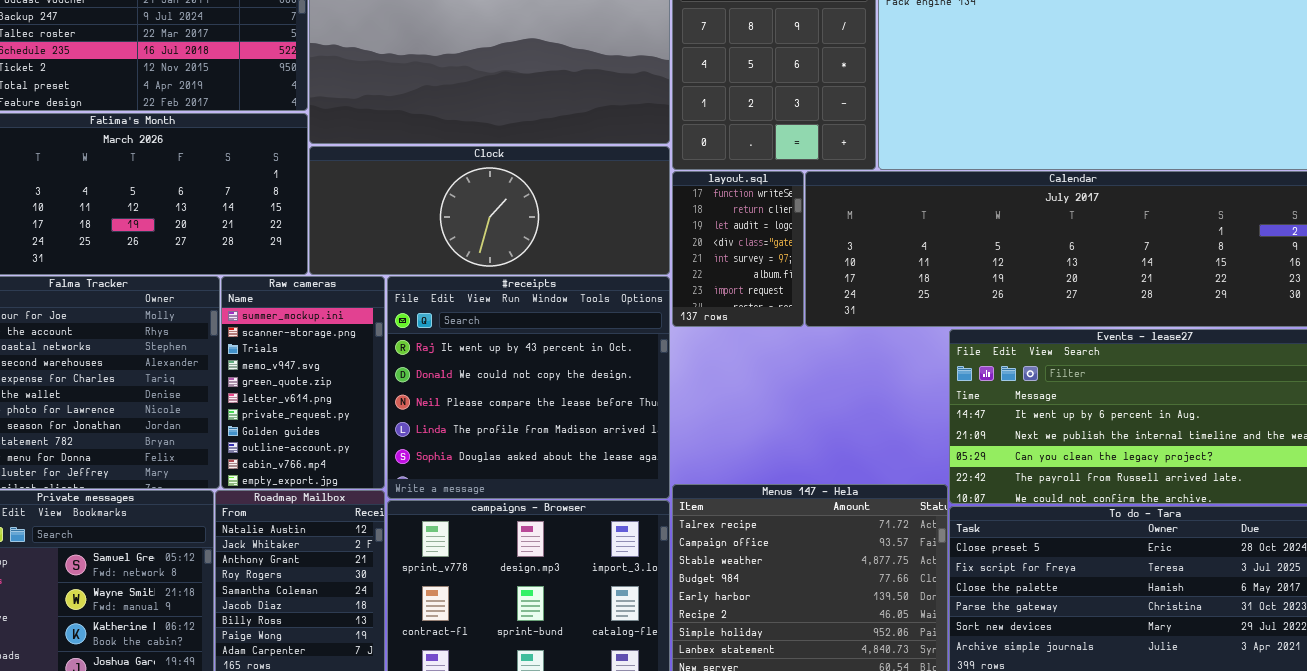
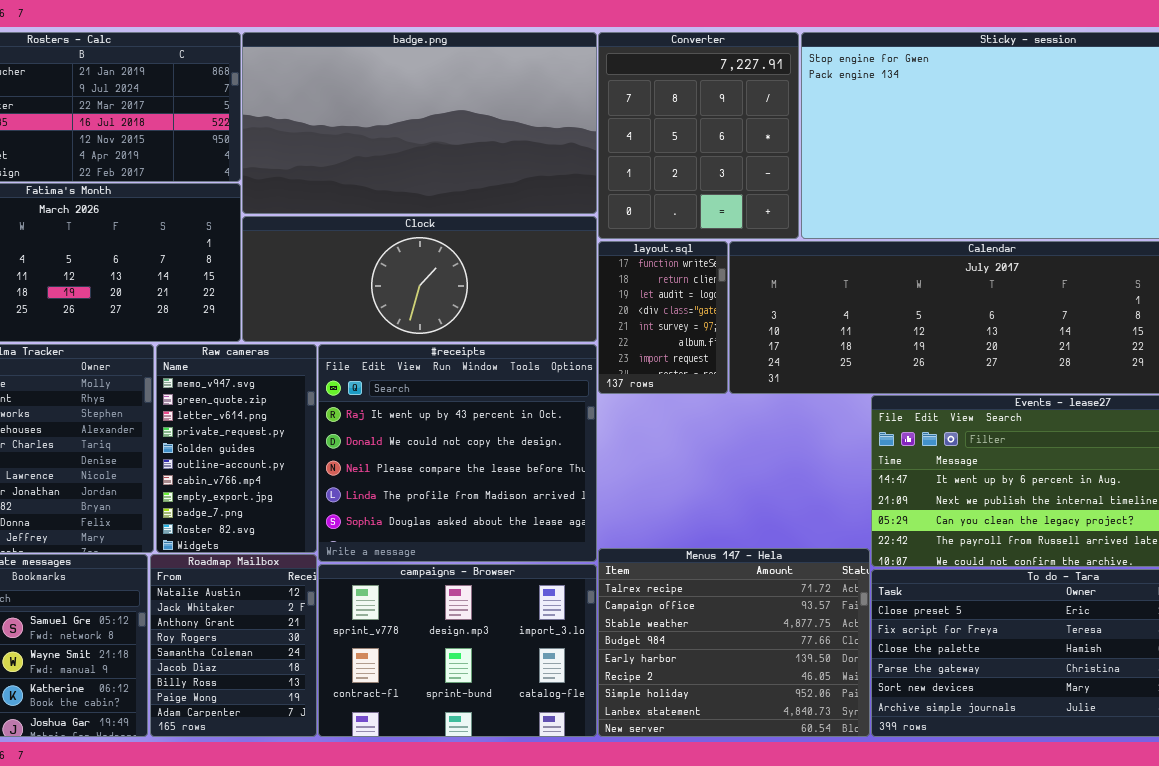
Raw cameras: [221,276,385,489] -> [156,344,317,553], scrolled down 3 rows

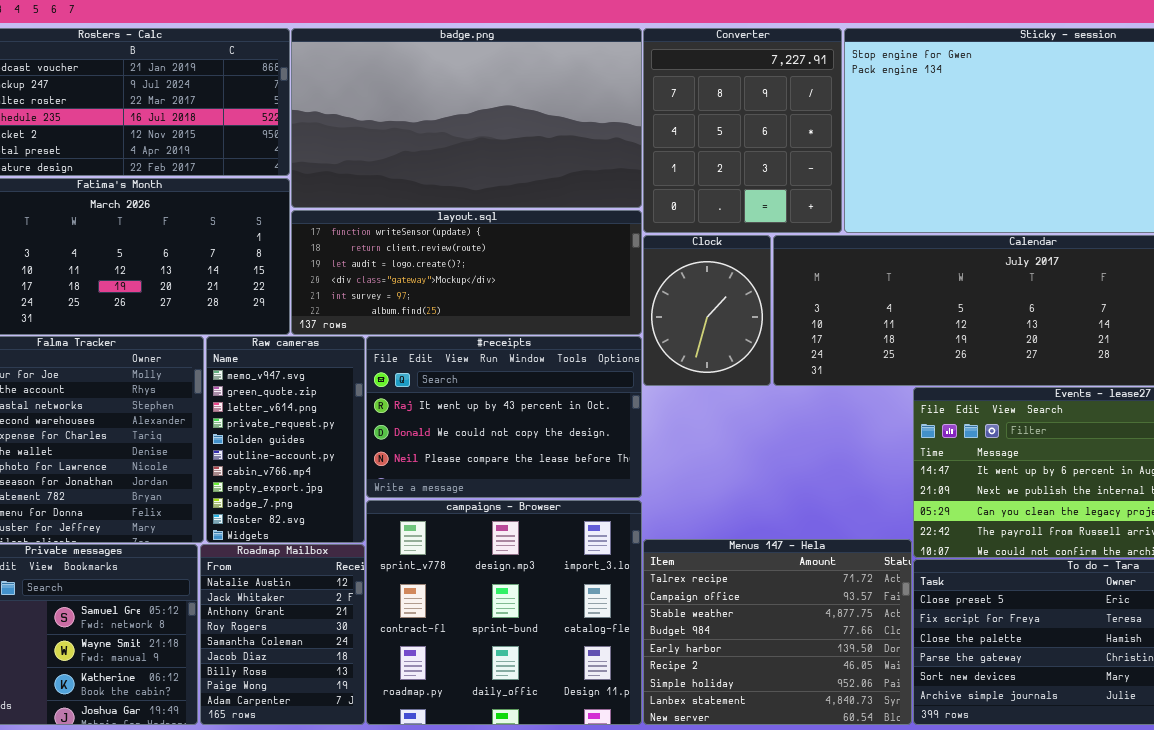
Clock: [242,216,597,342] -> [643,235,771,386], moved, resized
layout.sql: [598,241,728,394] -> [291,210,642,335], moved, resized
#receipts: [318,344,597,562] -> [366,336,642,498], resized
campaigns - Browser: [318,564,597,737] -> [366,500,642,725], resized

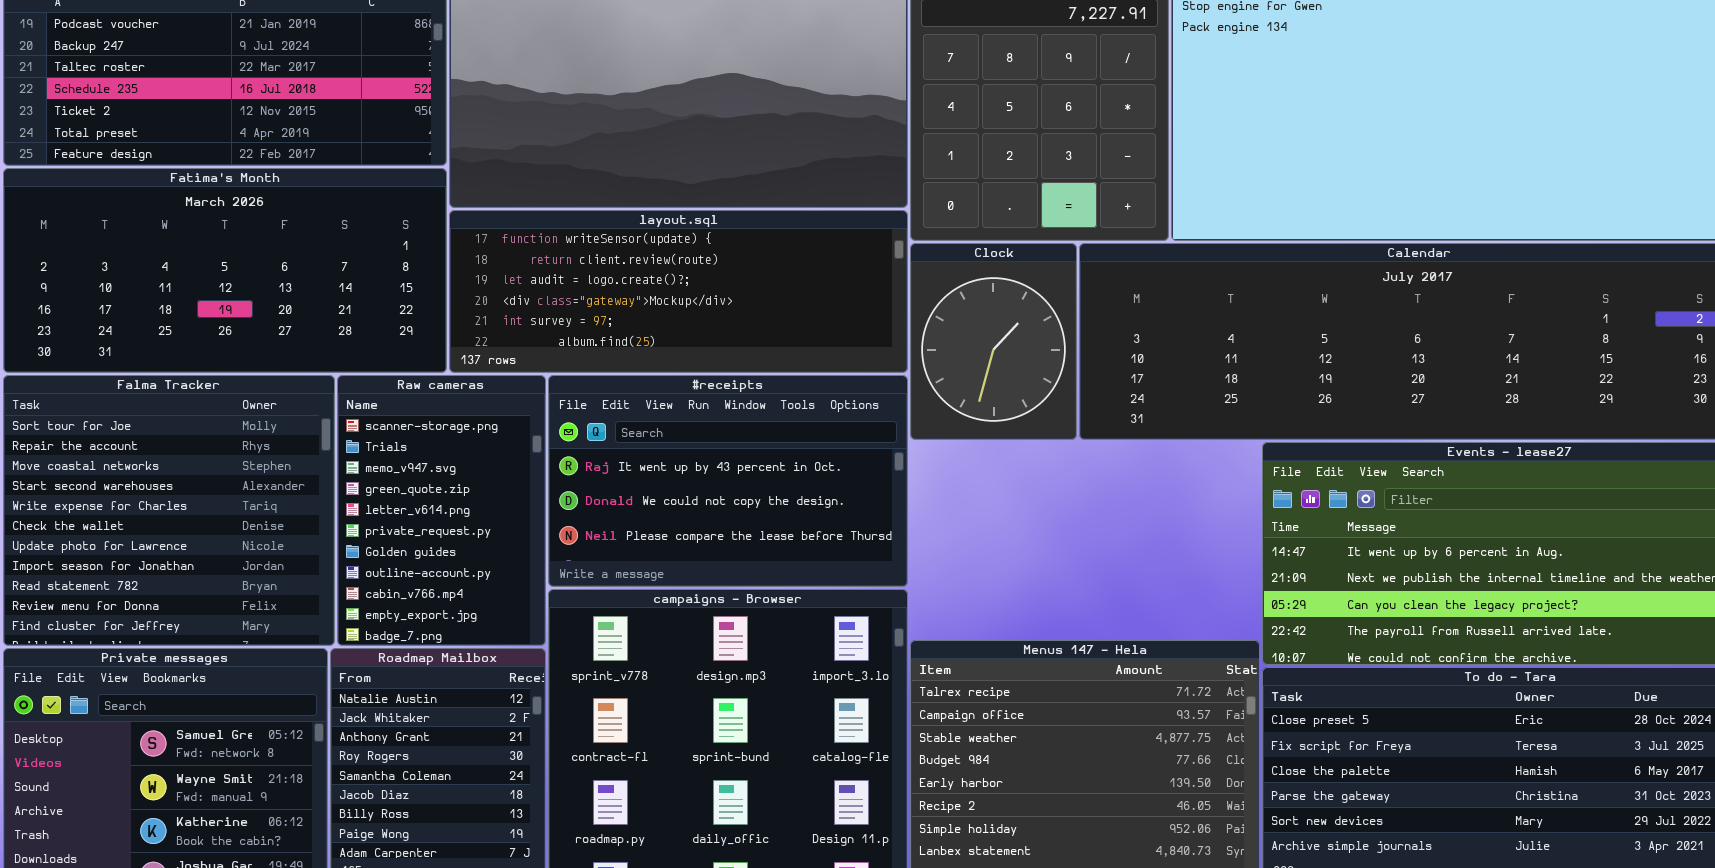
Raw cameras: [206,336,365,543] -> [337,375,546,646], scrolled up 2 rows

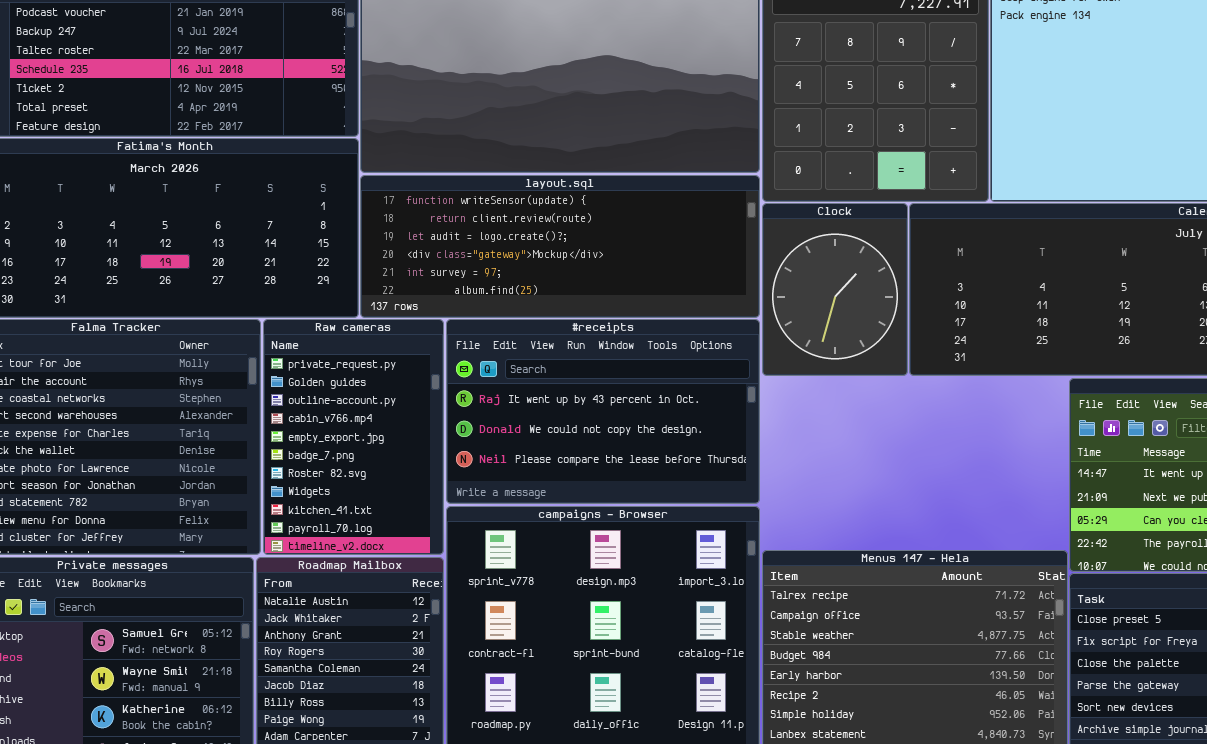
Raw cameras: [337,375,546,646] -> [263,319,444,555], scrolled down 5 rows

